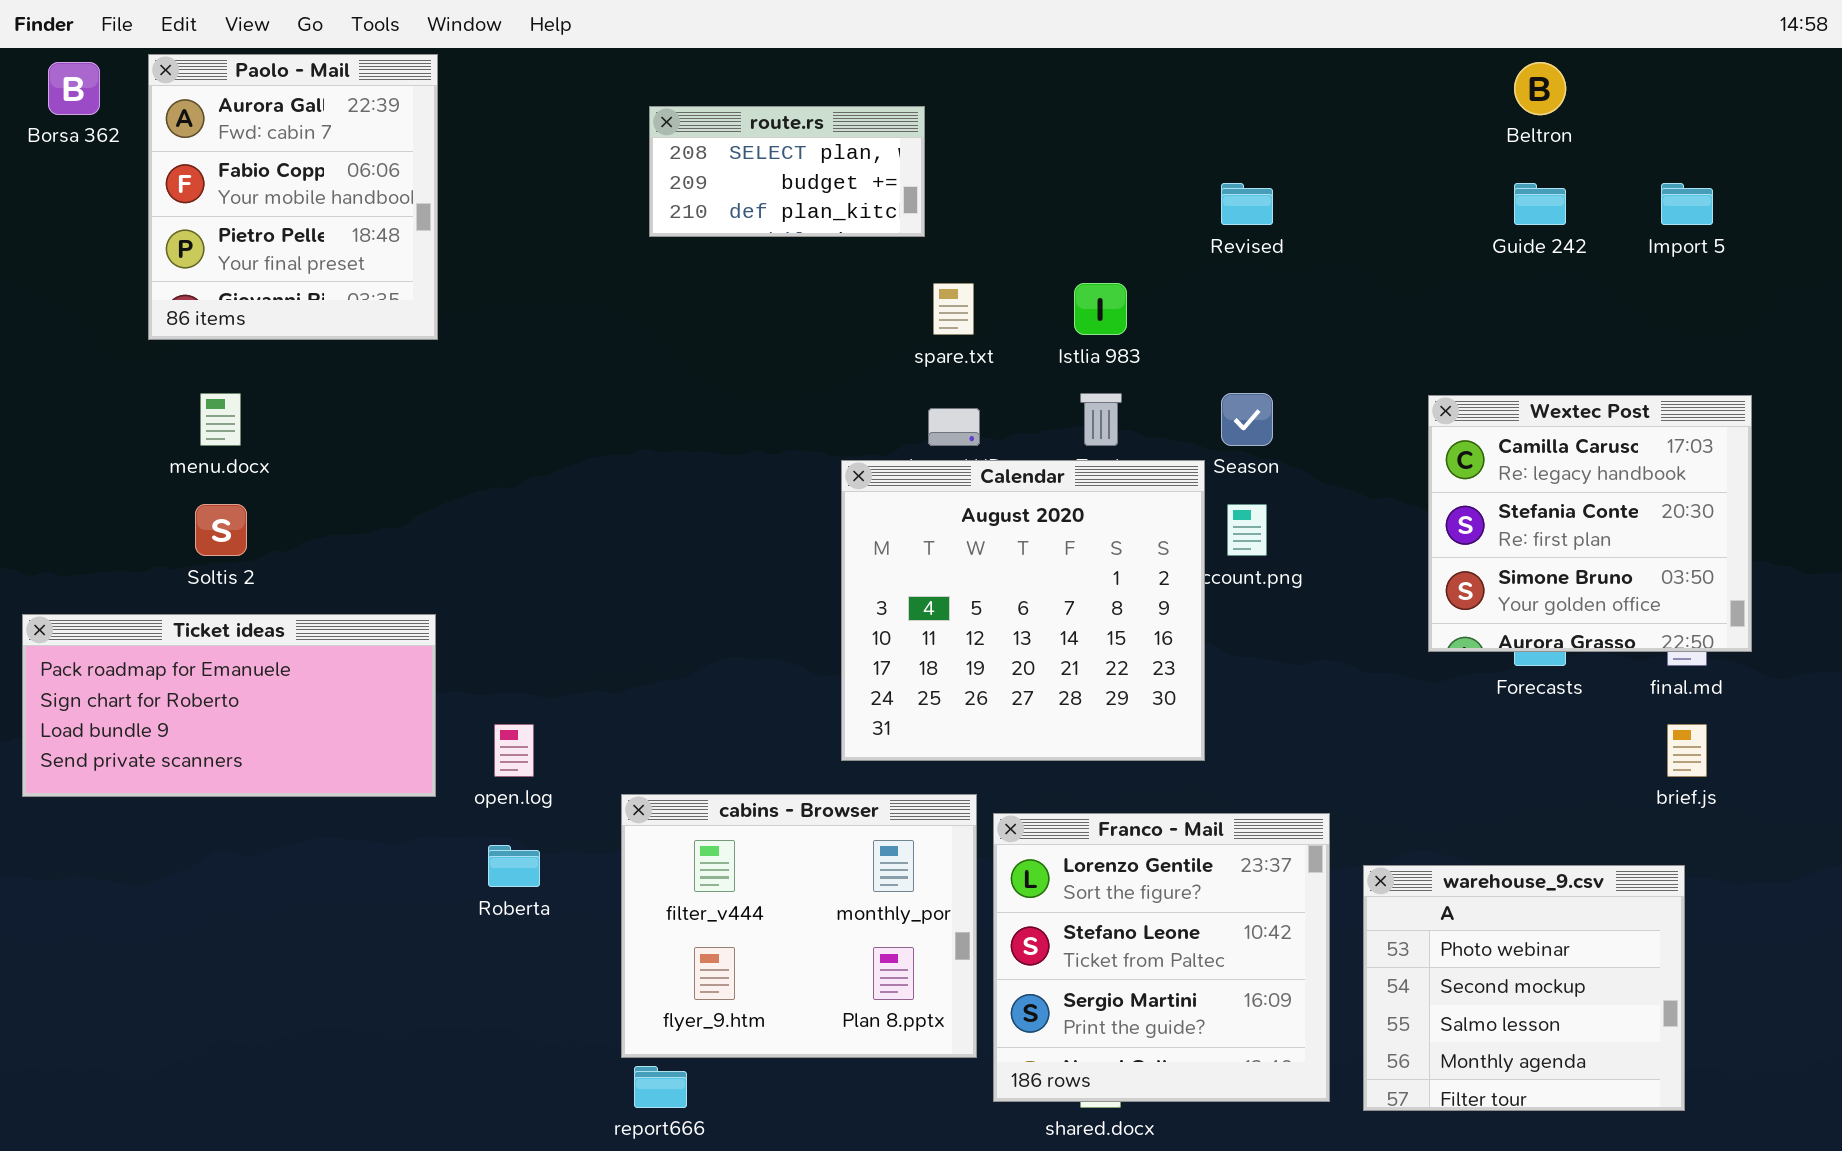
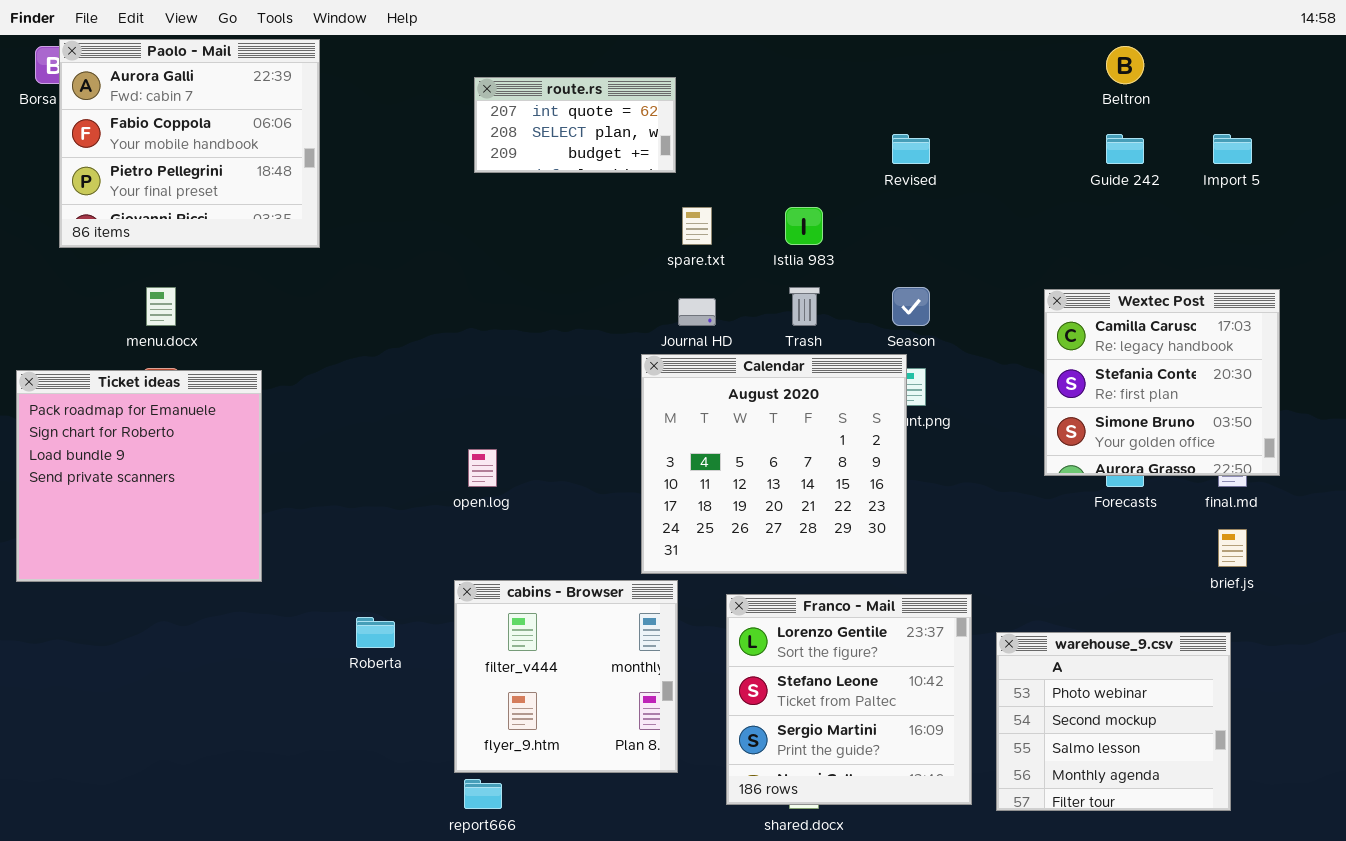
Paolo - Mail: [148,54,438,340] -> [59,39,320,248], resized
route.rs: [649,106,925,237] -> [474,77,676,173], scrolled up 1 row
Calendar: [841,460,1205,761] -> [641,354,907,574], moved
Ticket ideas: [22,614,436,797] -> [16,370,262,582], resized
open.log: [494,724,534,777] -> [468,449,497,487], moved
cabins - Browser: [621,794,977,1058] -> [454,580,678,773], resized

